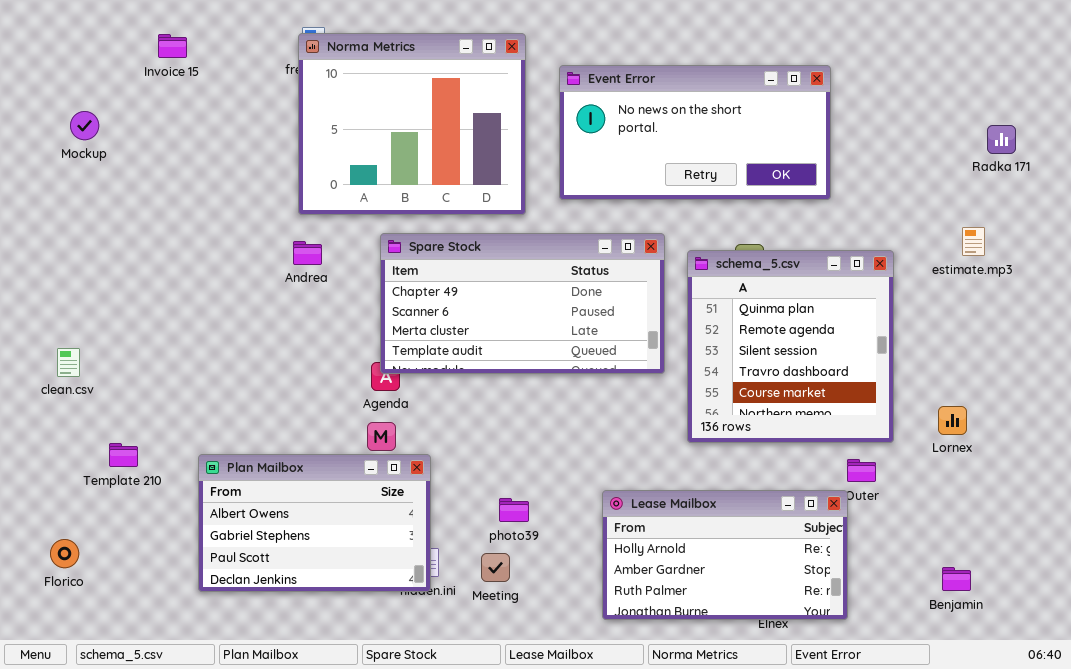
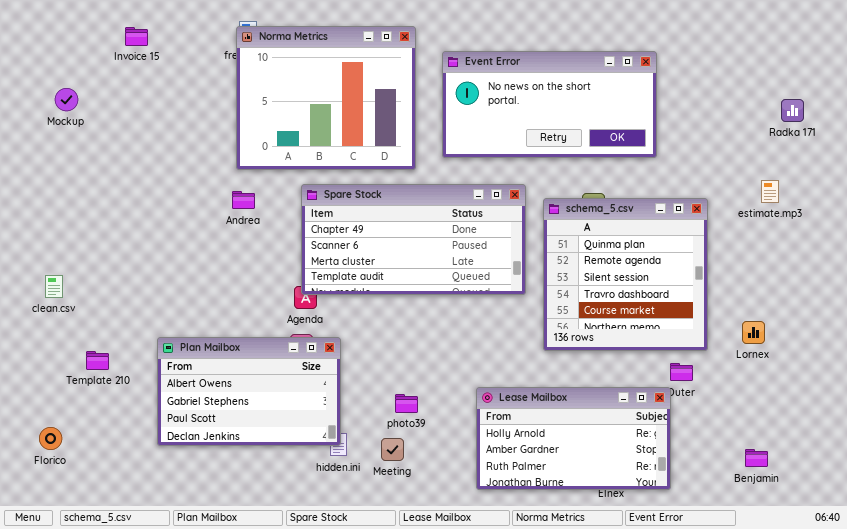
Plan Mailbox: [198,454,431,592] -> [157,337,341,446], moved

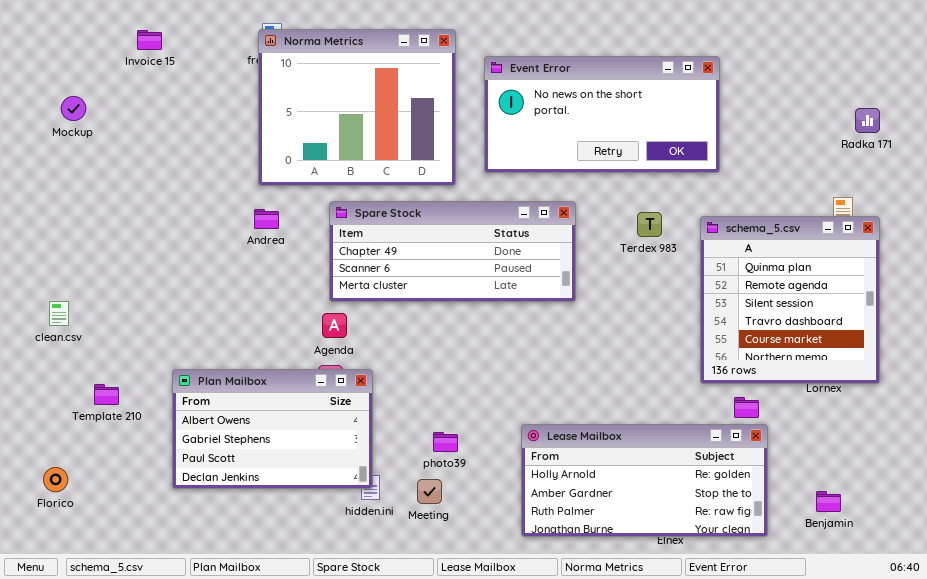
Spare Stock: [301,184,526,295] -> [329,201,576,302], resized
schema_5.csv: [543,198,708,351] -> [700,216,880,384], moved
Lease Mailbox: [476,387,671,490] -> [521,424,768,537], resized

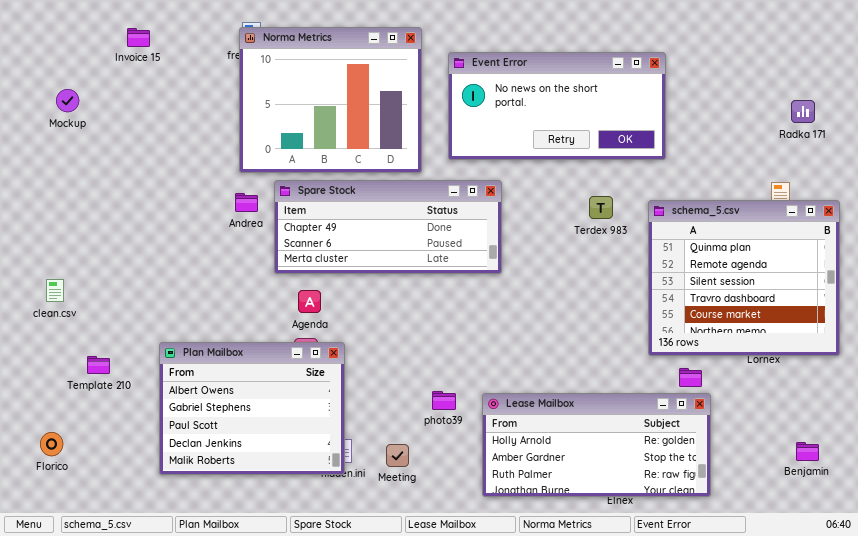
Spare Stock: [329,201,576,302] -> [274,180,502,274], moved
schema_5.csv: [700,216,880,384] -> [648,200,840,356], resized
Plan Mailbox: [172,369,373,489] -> [159,342,345,475], resized
photo39: [433,432,458,452] -> [432,391,456,410], moved
Benjamin: [816,491,841,512] -> [796,442,819,461], moved

